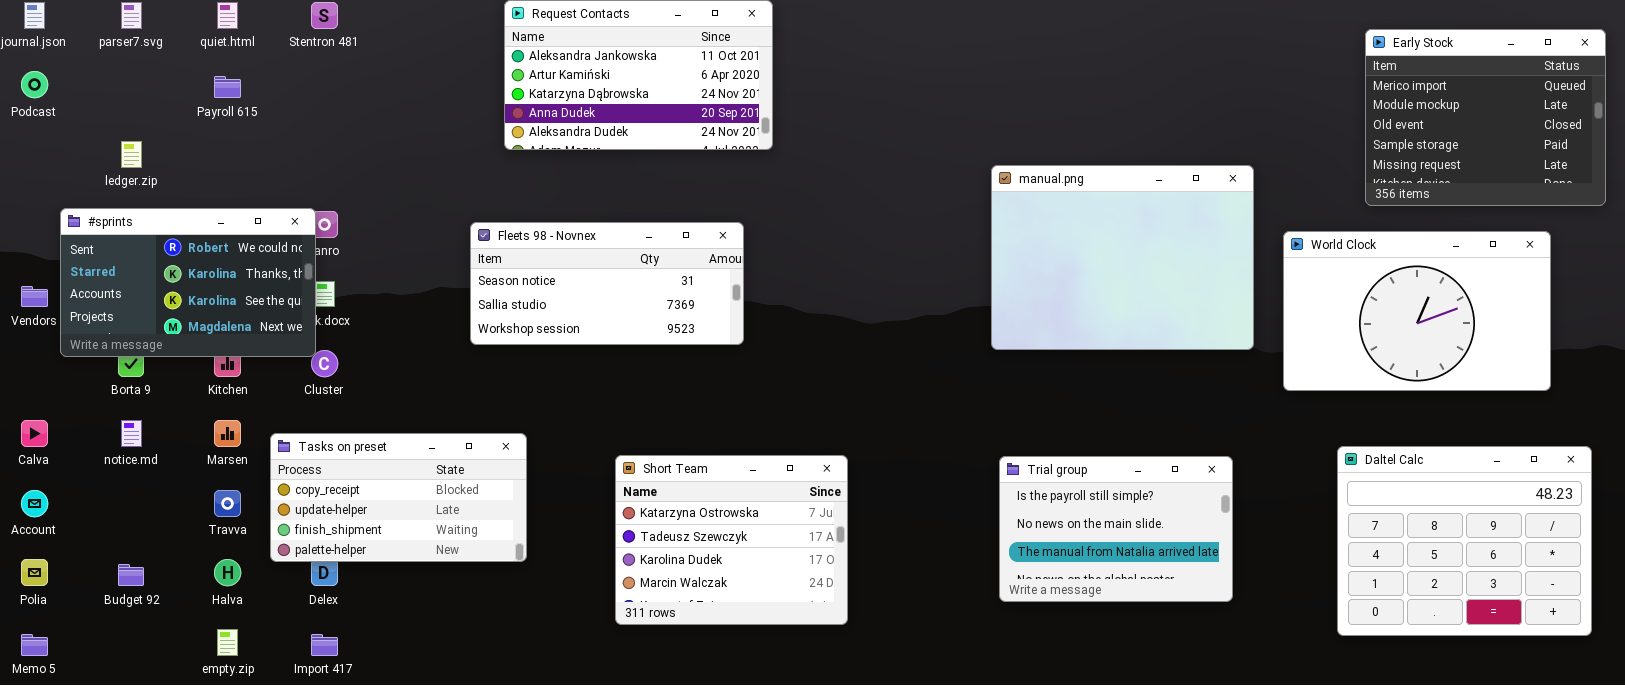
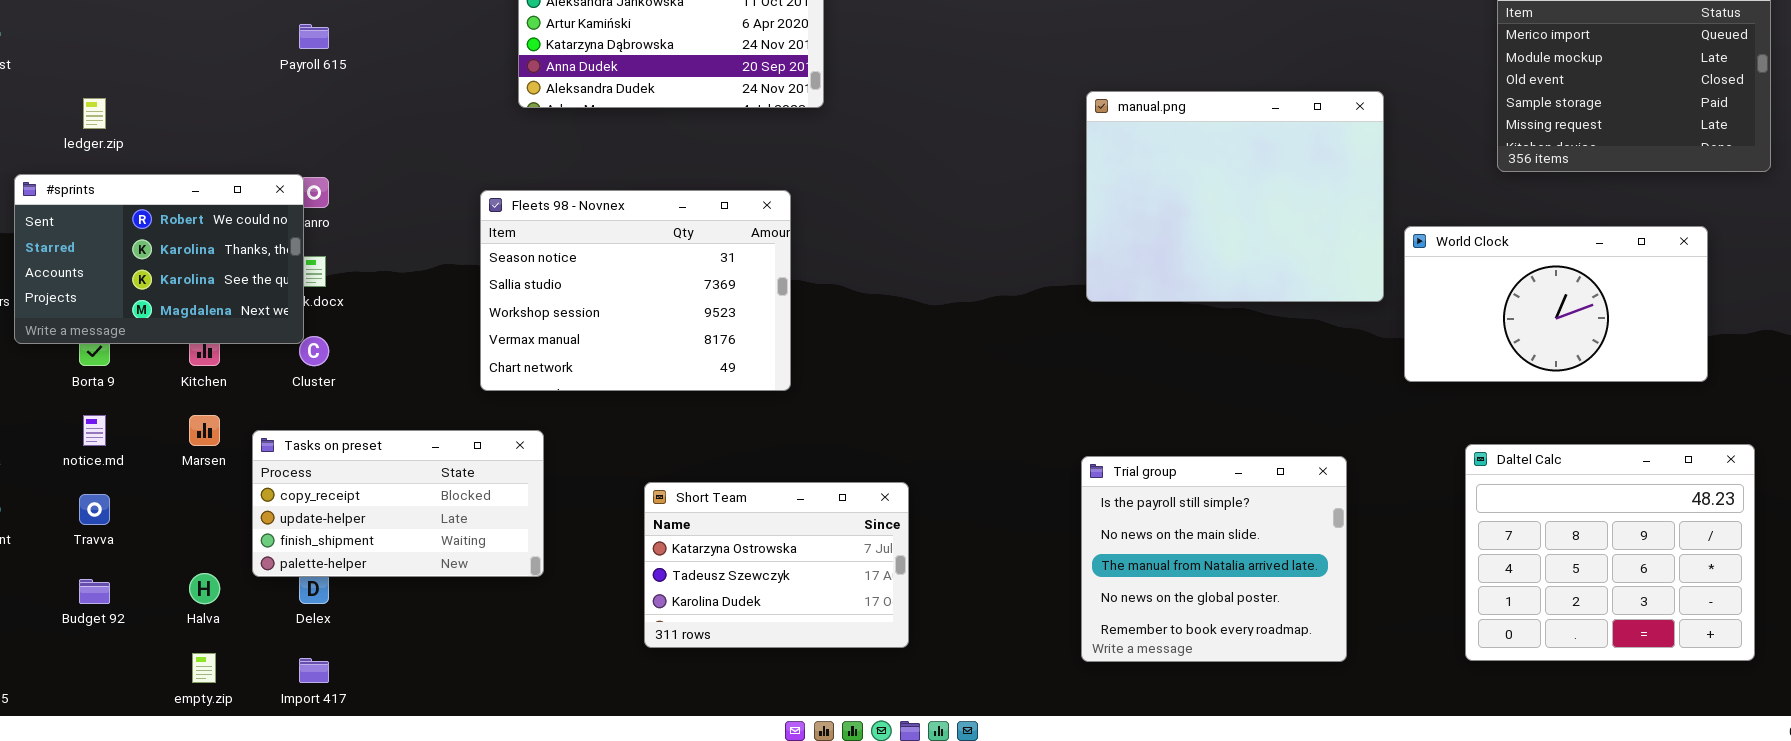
Payroll 615: [214,76,241,98] -> [299,24,329,49], moved
manual.png: [991,165,1254,350] -> [1086,91,1384,302], moved
Fleets 98 - Novnex: [470,222,744,345] -> [480,190,791,391], resized
World Clock: [1283,231,1551,391] -> [1404,226,1708,382], resized
Short Team: [615,455,848,625] -> [644,482,909,648], resized
Trial group: [999,456,1233,602] -> [1081,456,1347,662], resized
Travva: [214,490,241,517] -> [79,494,110,525], moved

